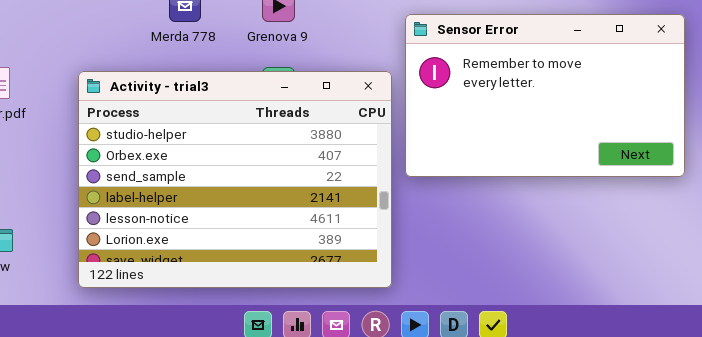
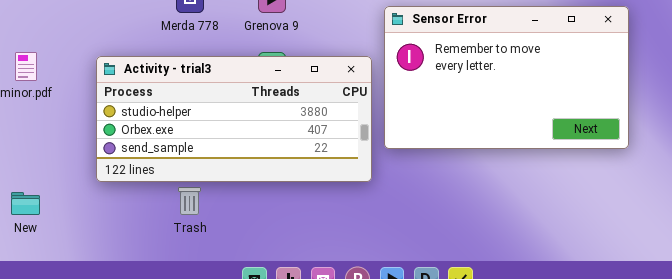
Activity - trial3: [78,71,392,288] -> [96,56,372,182], resized

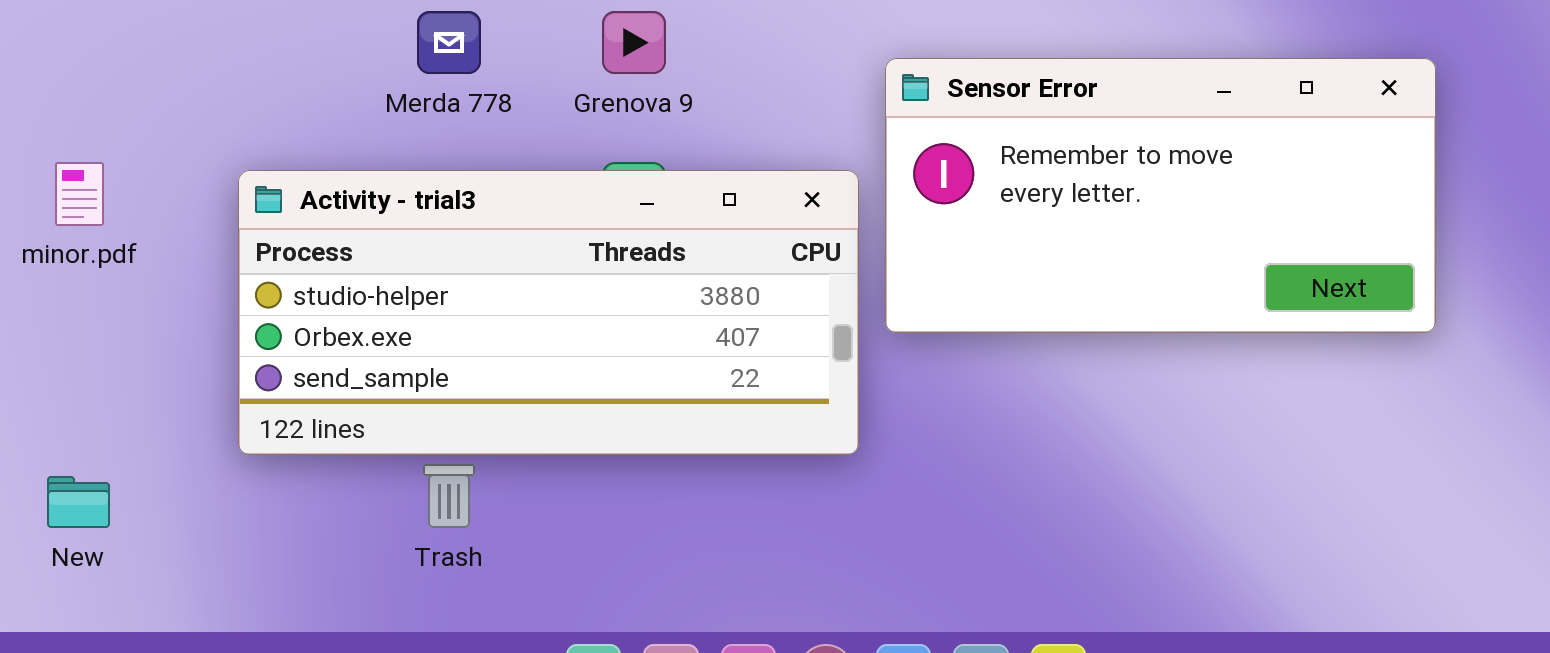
Sensor Error: [384,6,629,149] -> [885,58,1436,333], resized

